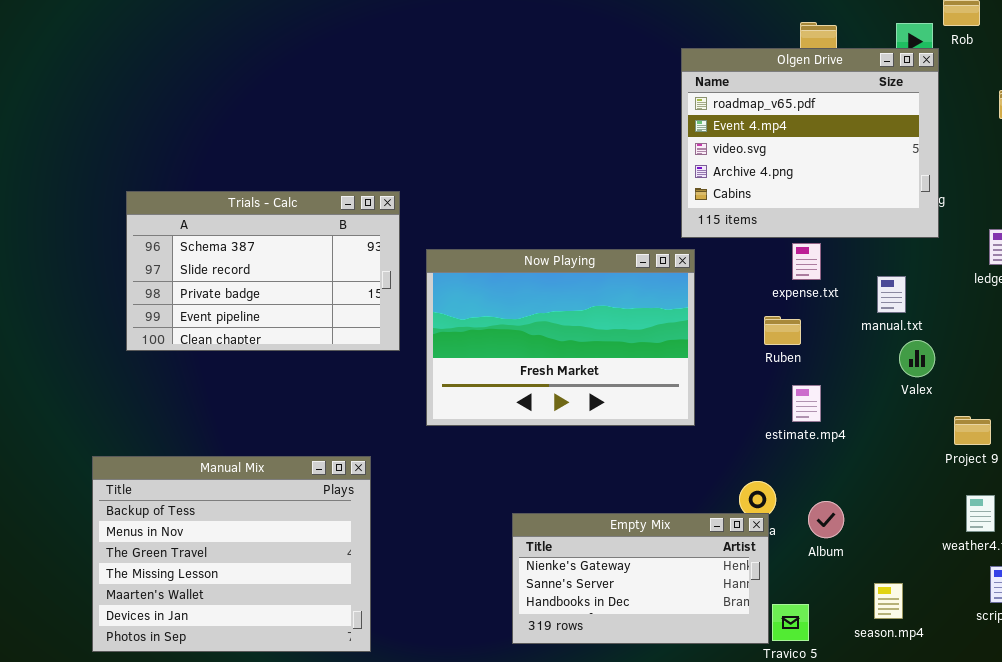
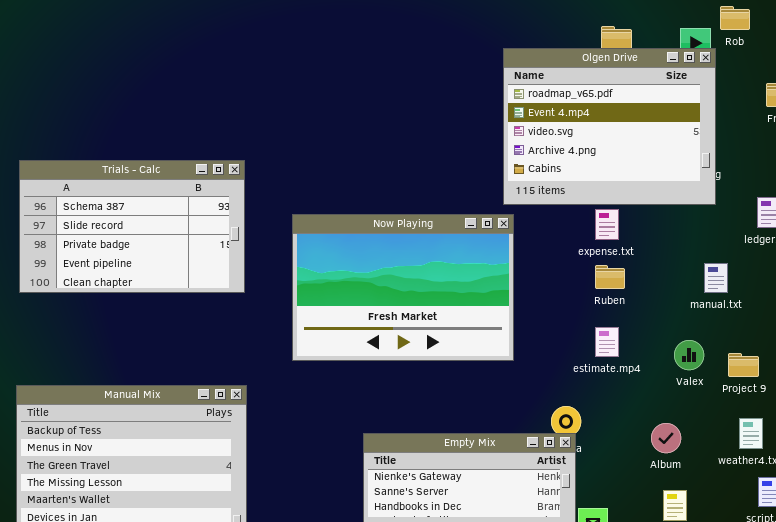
Trials - Calc: [126,191,400,351] -> [19,160,245,293], moved
manual.txt: [877,276,906,313] -> [704,263,728,293], moved
Ruben: [764,316,801,345] -> [595,265,625,289], moved
Valex: [899,340,935,377] -> [674,340,704,370], moved
Album: [808,501,844,538] -> [651,423,681,453], moved

